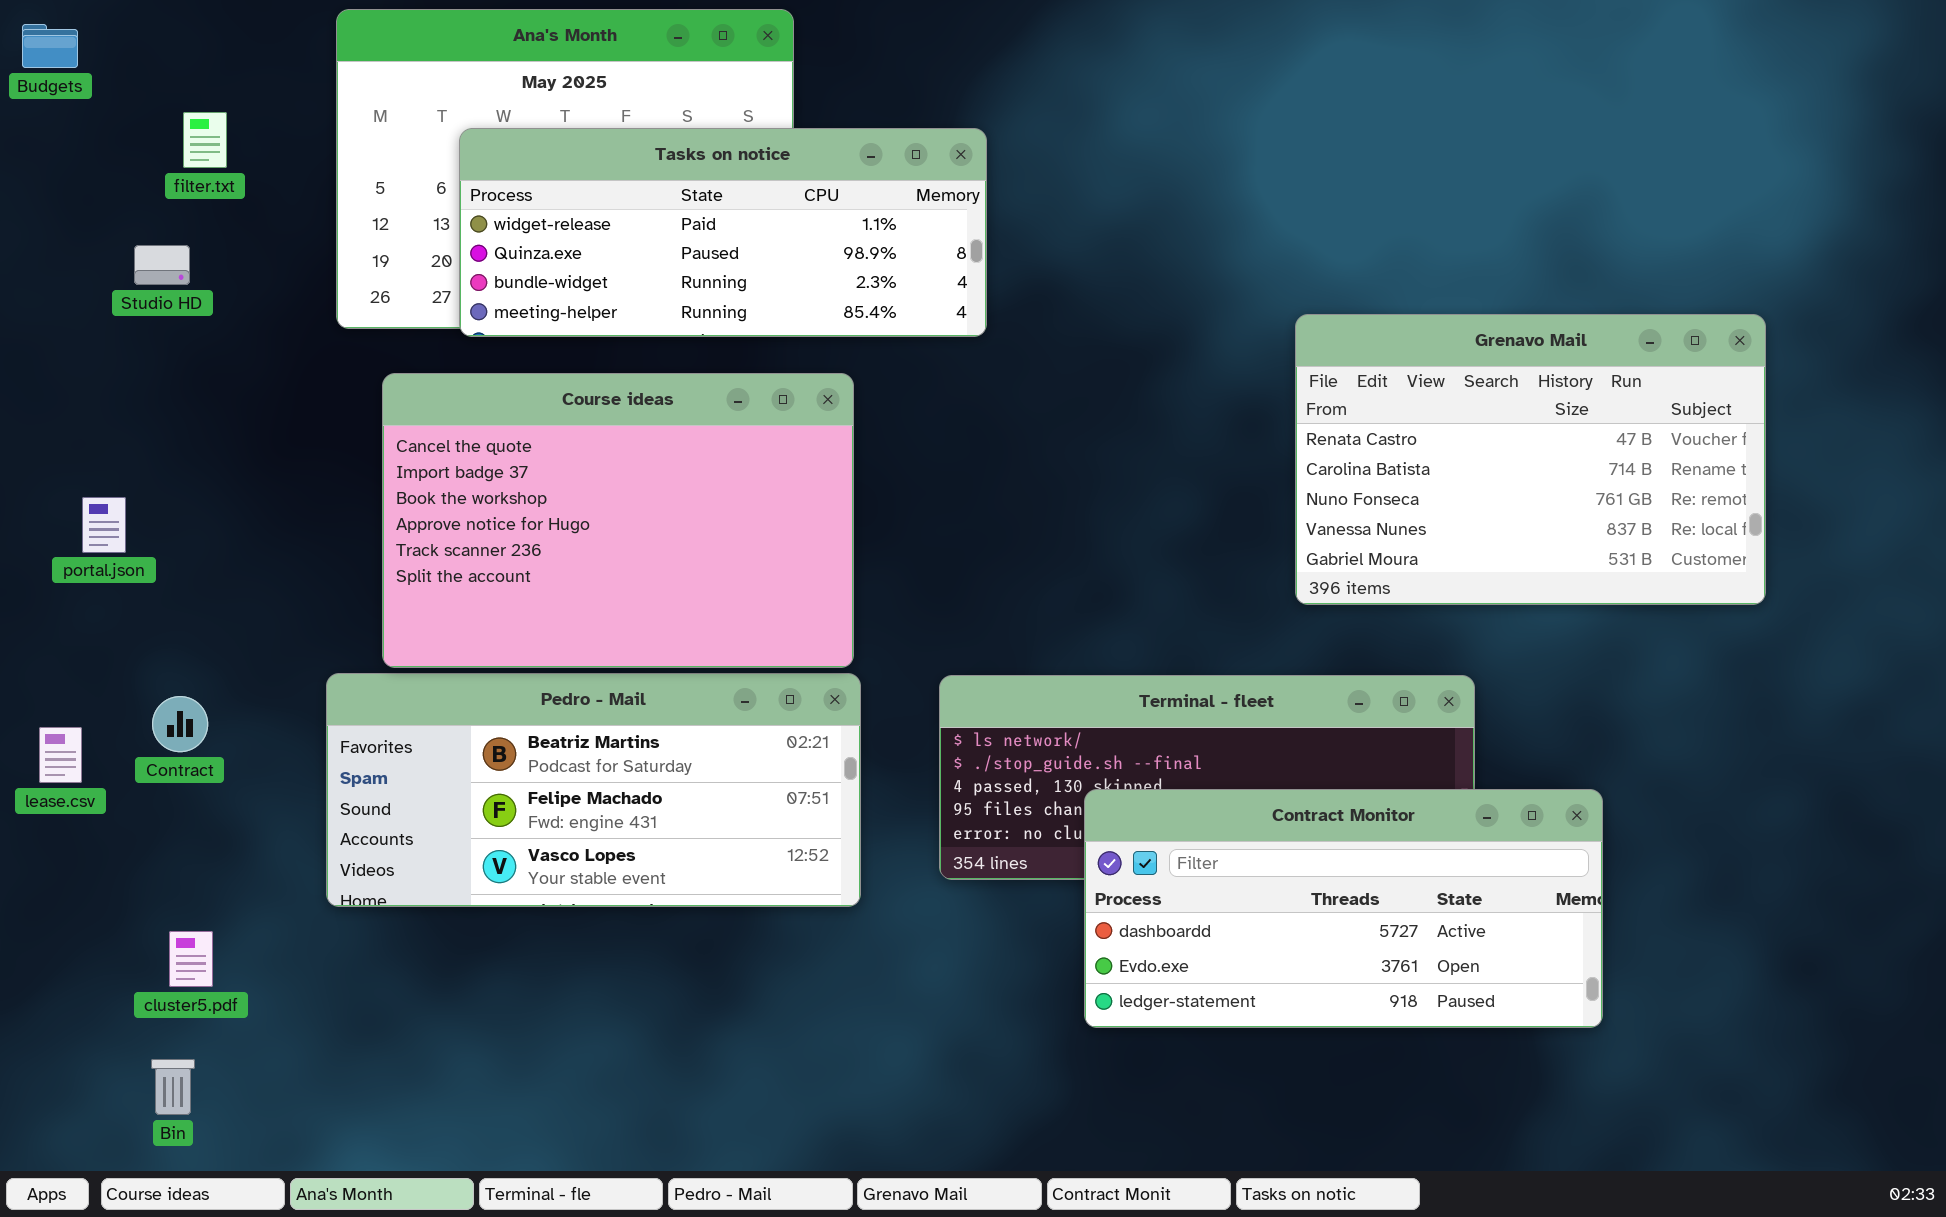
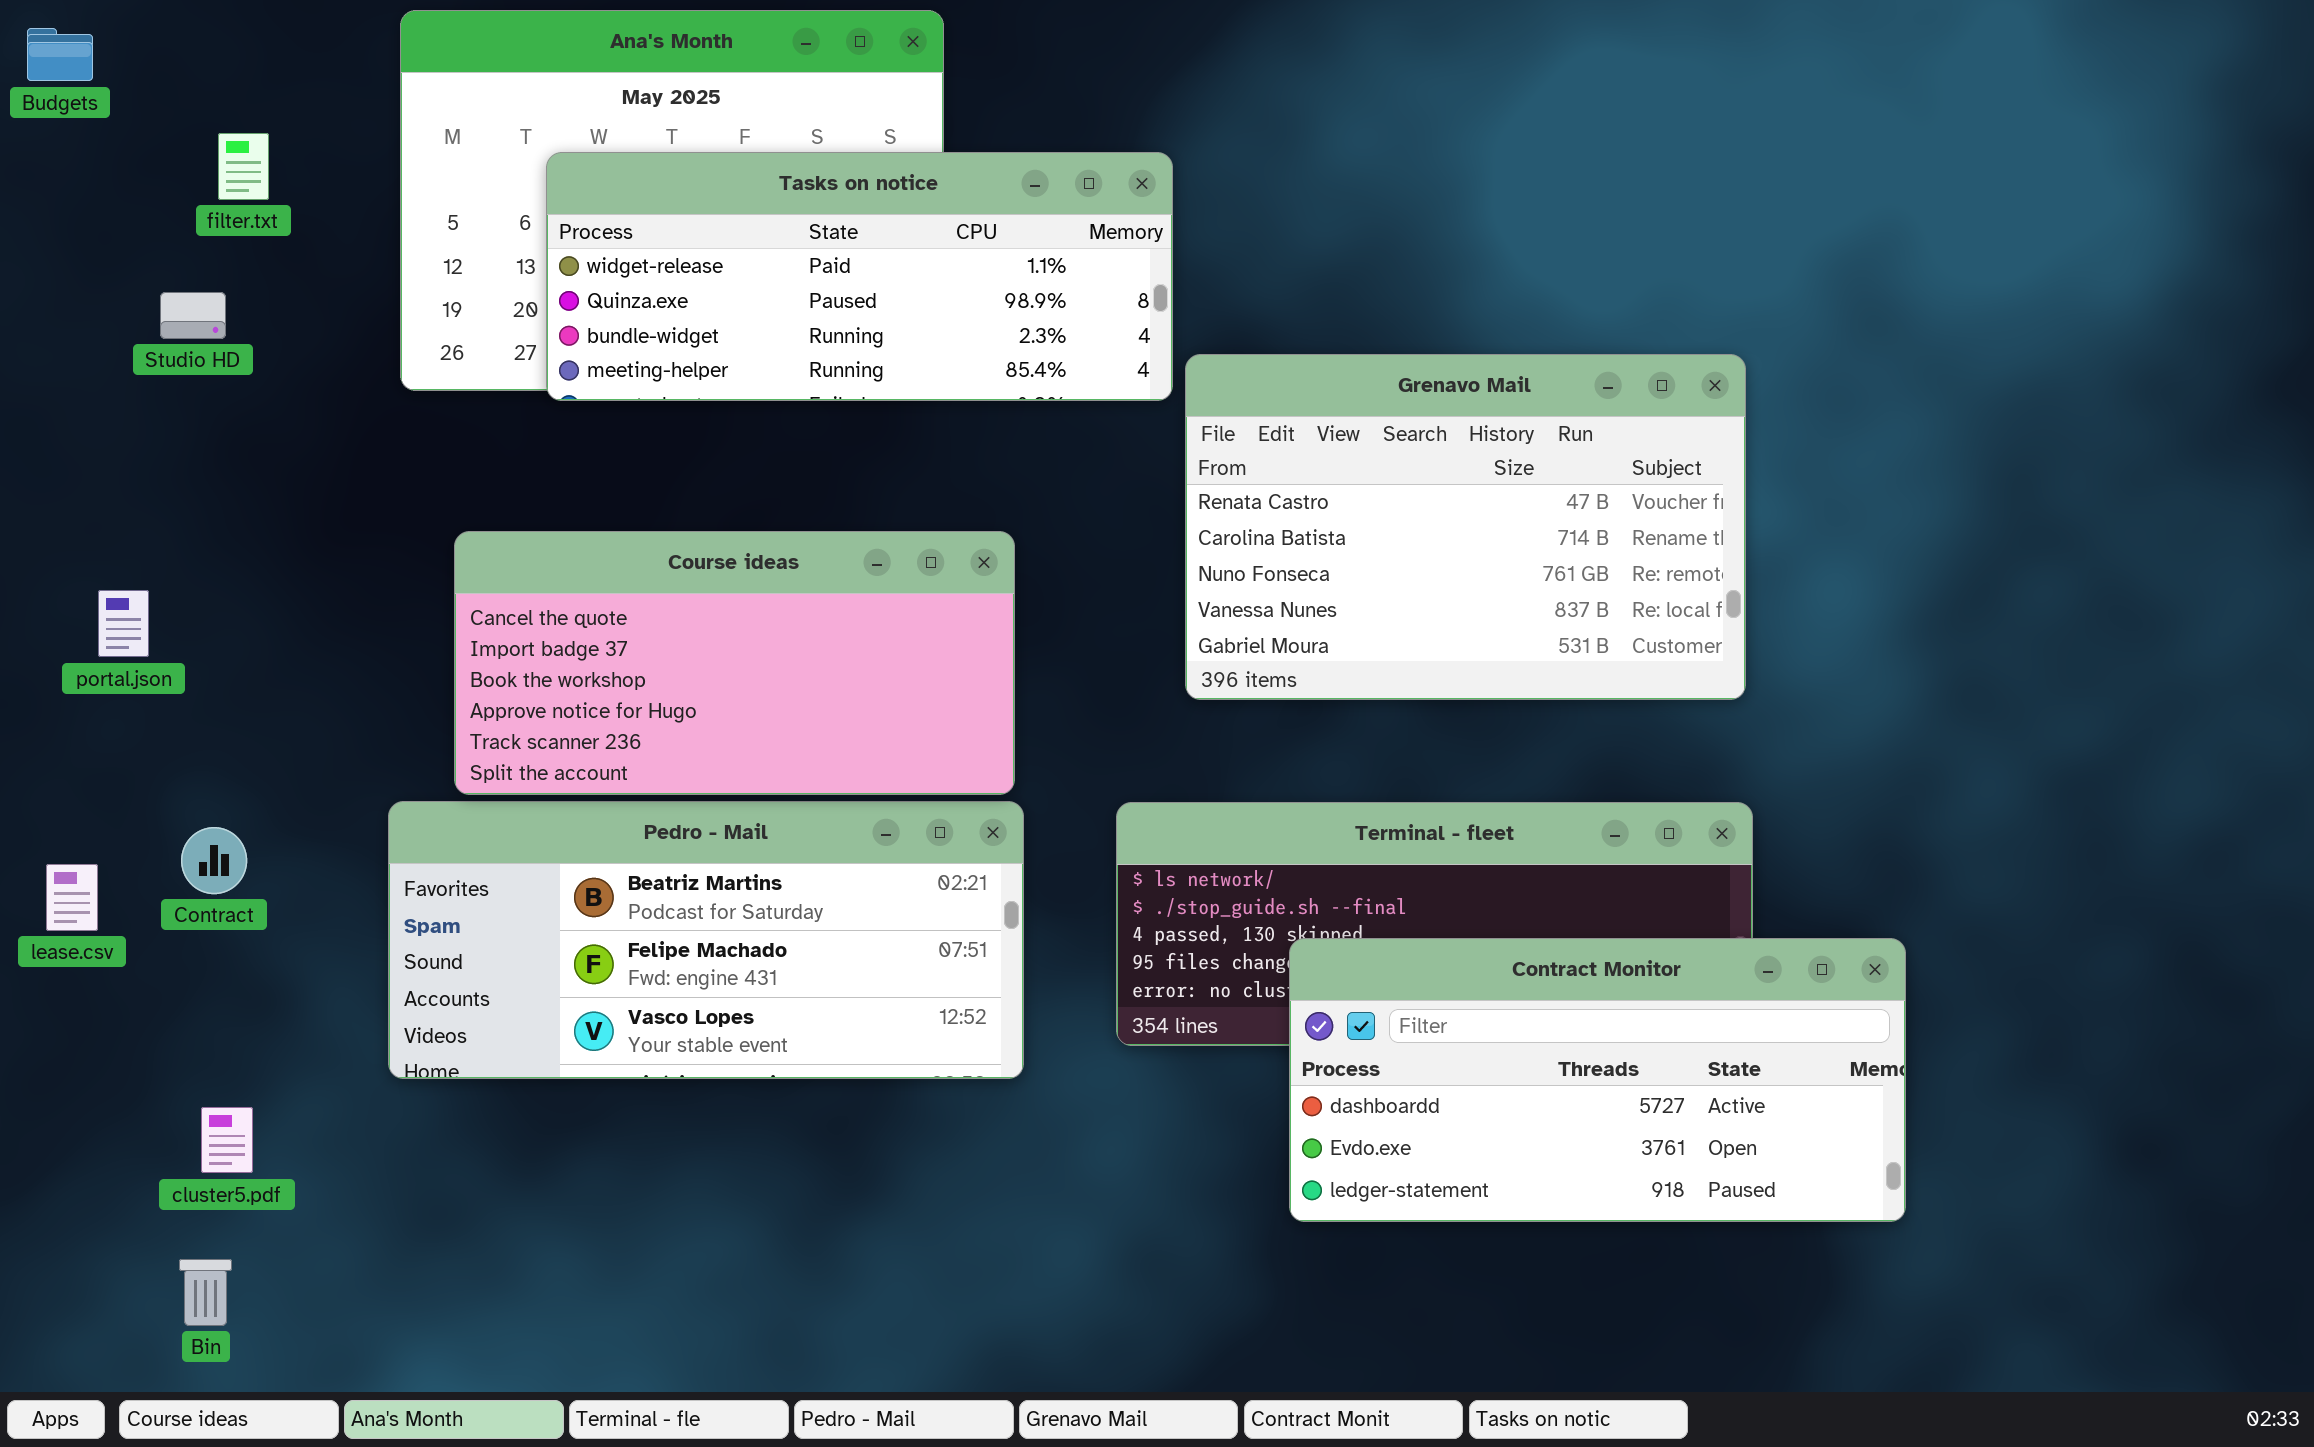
Grenavo Mail: [1295,314,1766,605] -> [1185,354,1746,700], moved
Course ideas: [382,373,854,668] -> [454,531,1015,795], resized

